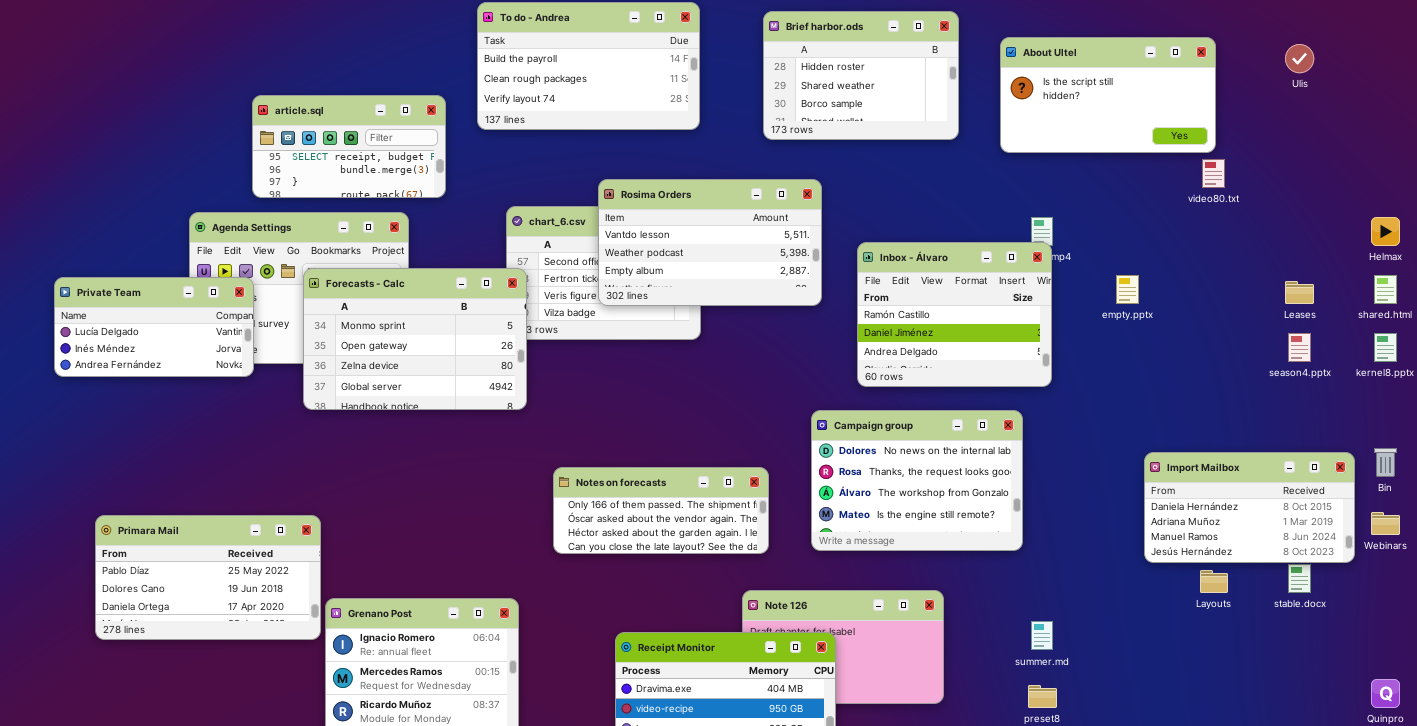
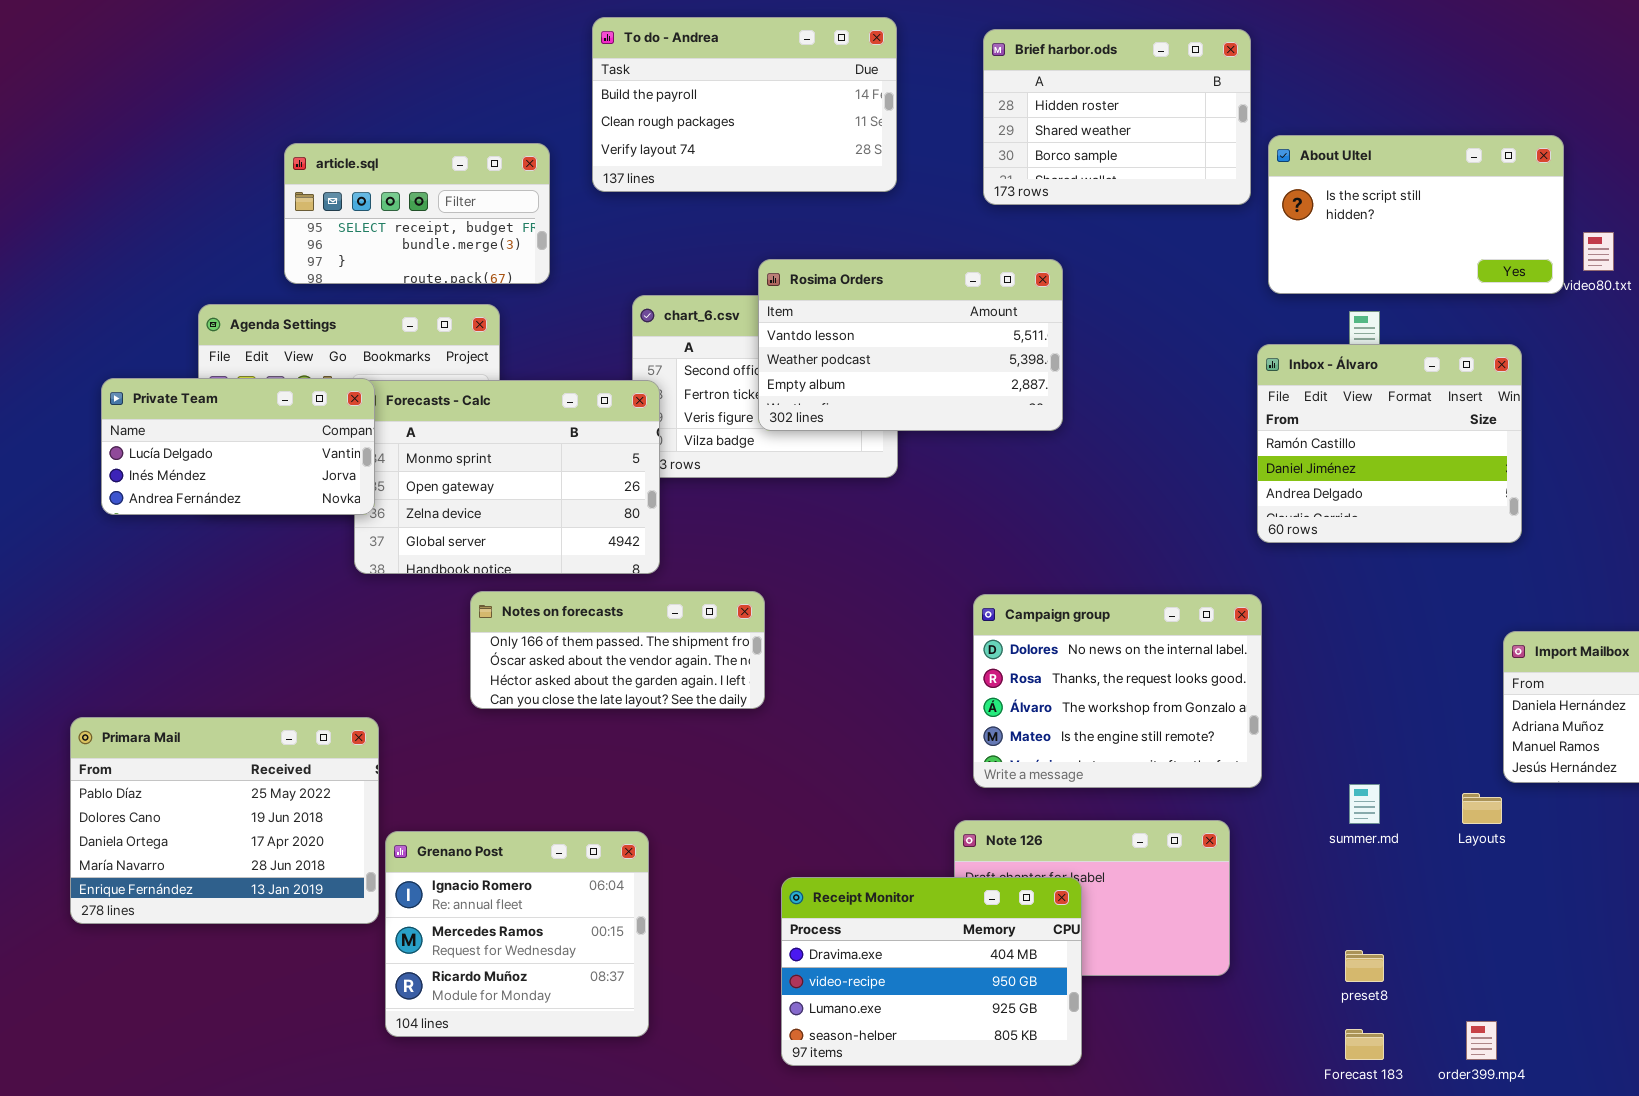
About Ultel: [1000,37,1216,153] -> [1268,135,1564,294], moved
Inbox - Álvaro: [857,242,1052,387] -> [1257,344,1522,543], moved
Private Team: [54,277,254,377] -> [101,378,375,515], moved
Campaign group: [811,410,1023,551] -> [973,594,1262,788], moved
Notes on forecasts: [553,467,769,554] -> [470,591,765,709], moved
Primara Mail: [95,515,321,640] -> [70,717,379,924], resized
Layouts: [1200,570,1228,593] -> [1462,793,1502,824], moved
summer.md: [1031,621,1053,650] -> [1349,784,1380,824], moved

